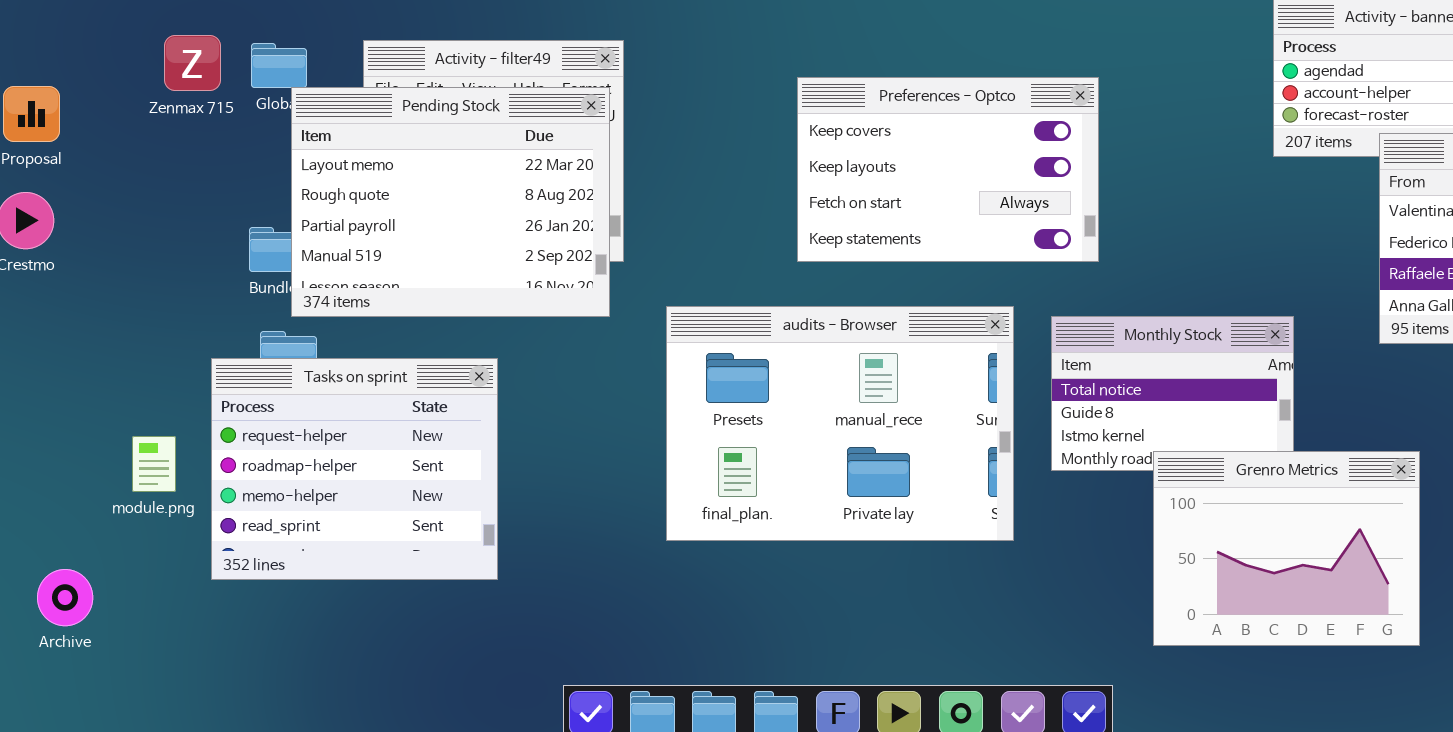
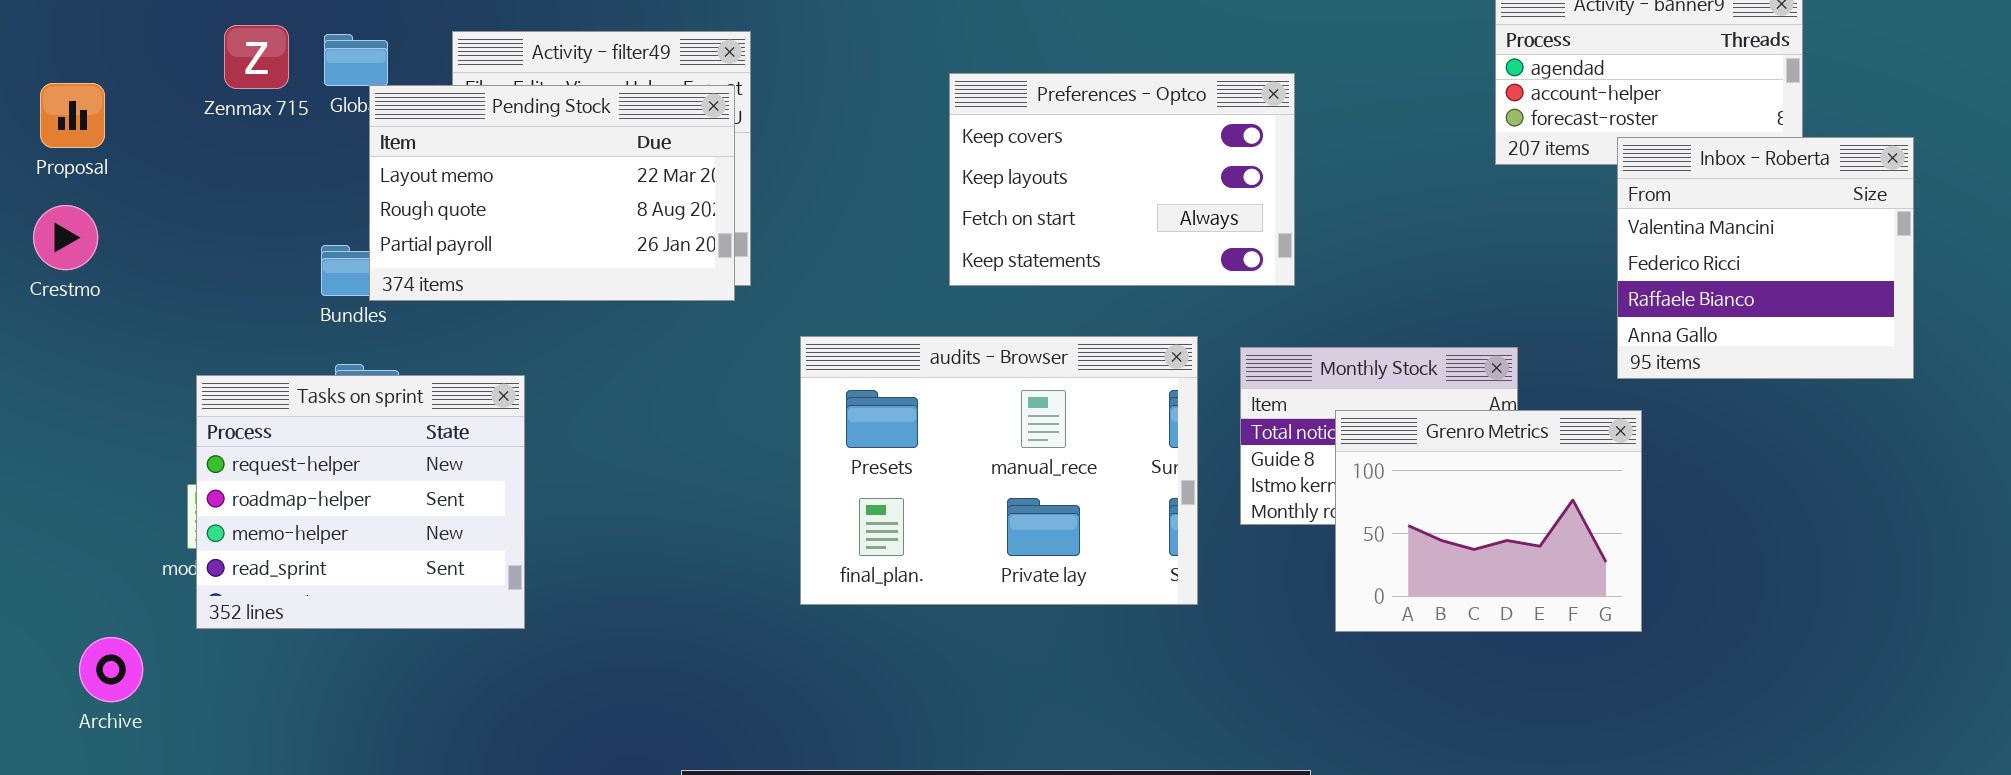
Pending Stock: [291,87,610,317] -> [369,85,735,301], resized
Tasks on sprint: [211,358,498,580] -> [196,375,525,629], moved
Grenro Metrics: [1153,451,1420,646] -> [1335,410,1642,632], moved

